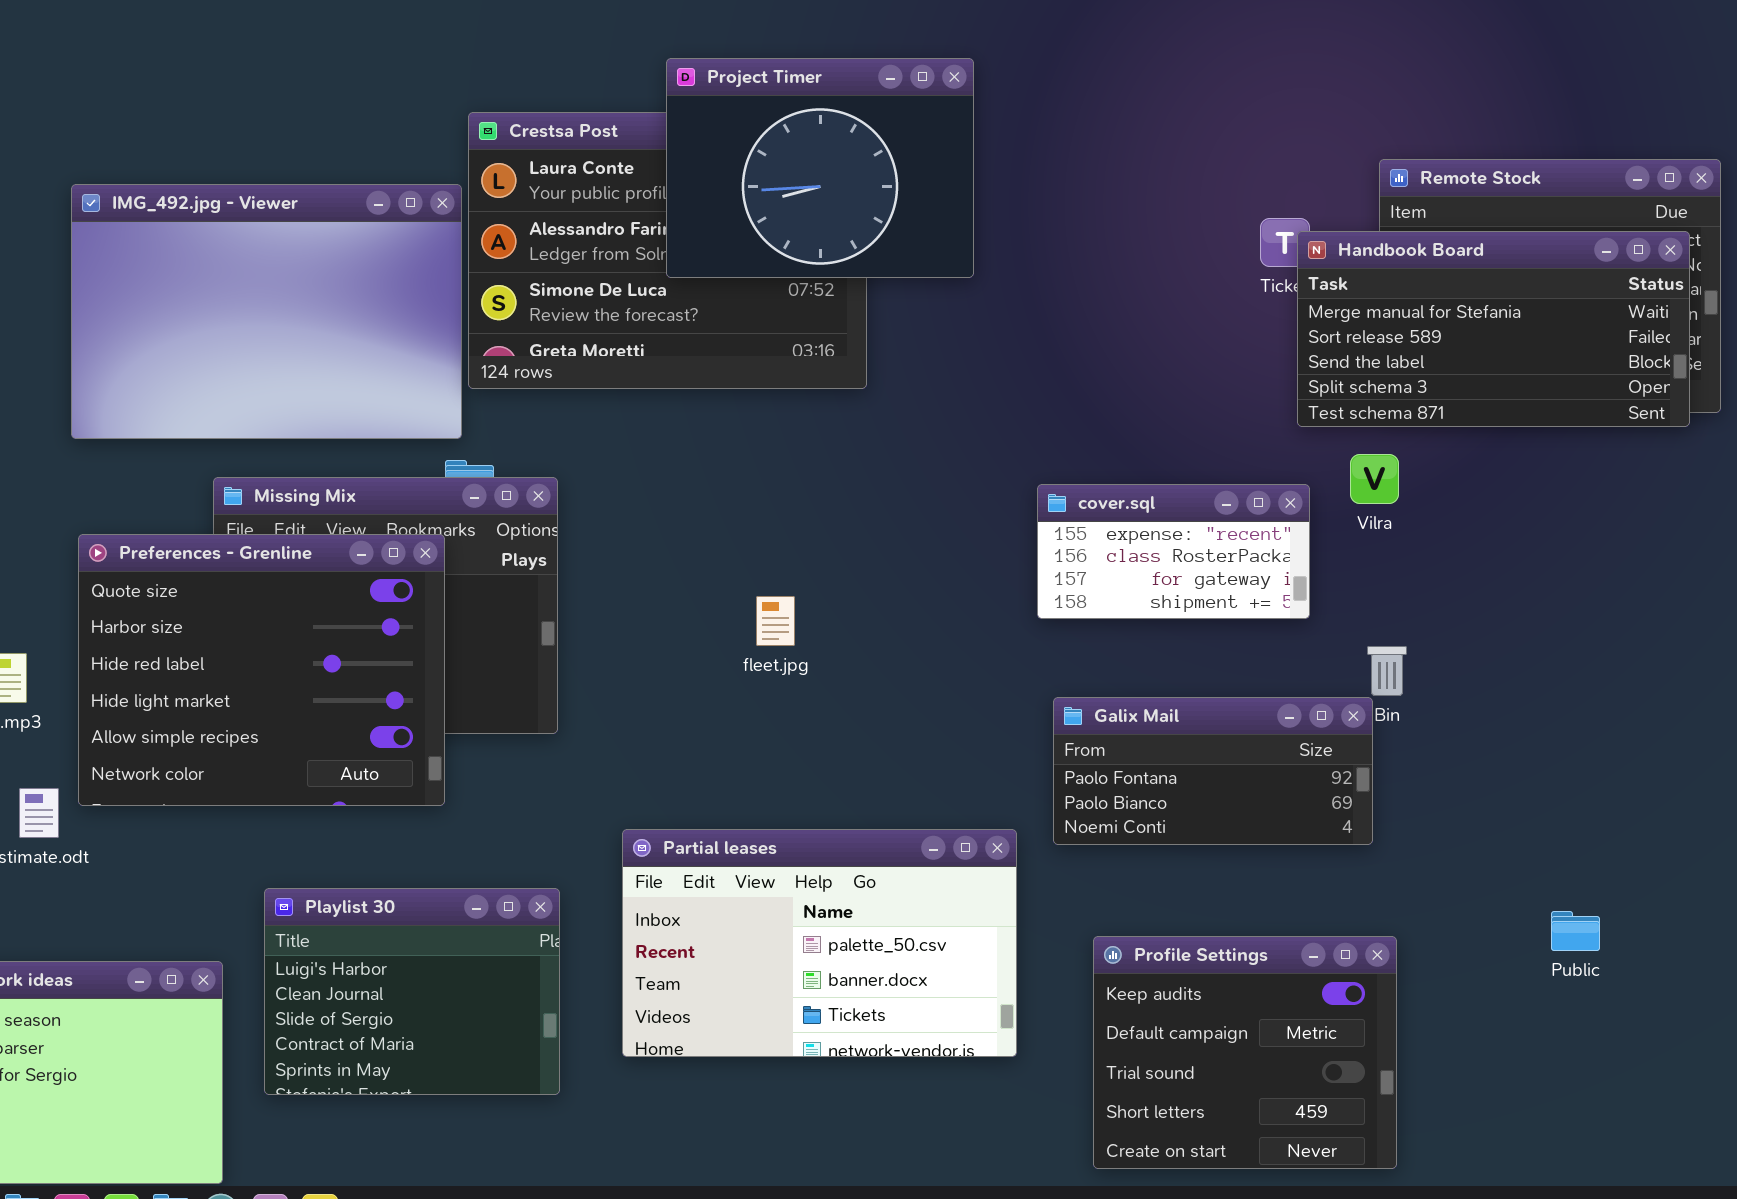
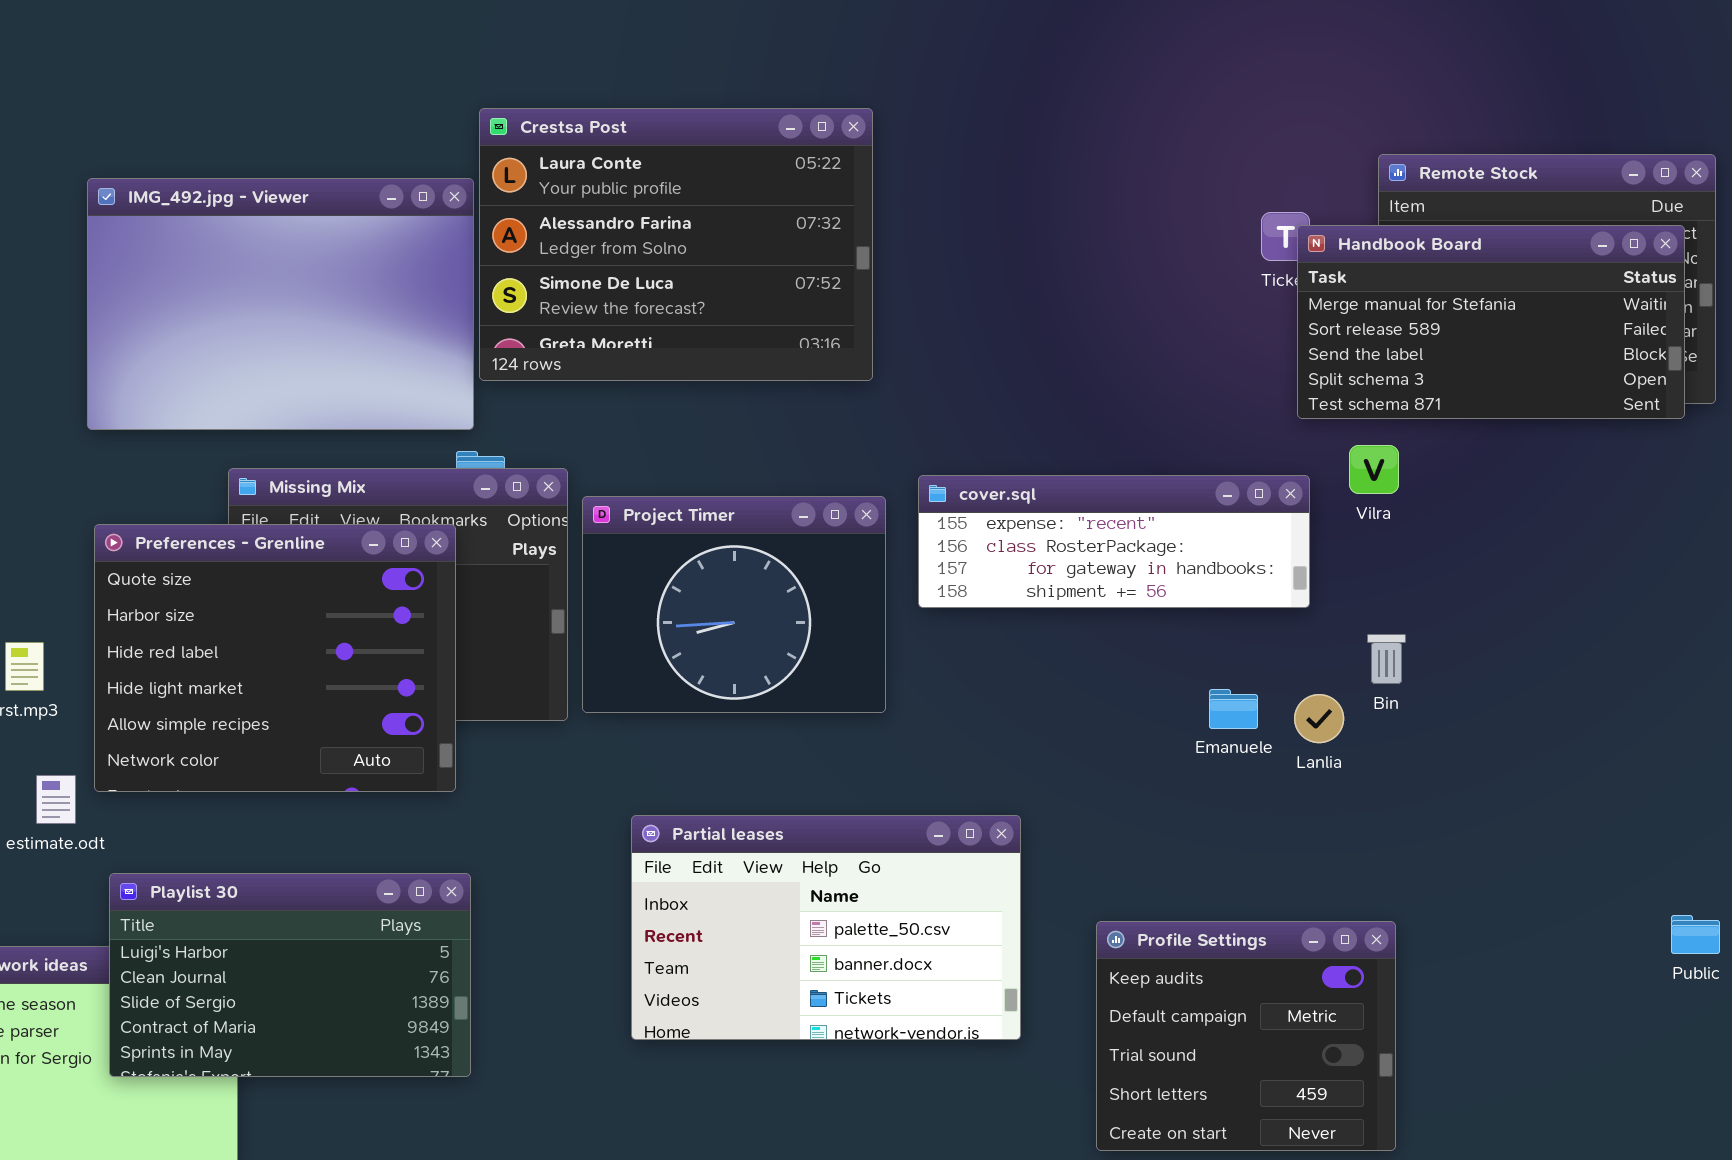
Project Timer: [666,58,974,278] -> [582,496,886,713], moved
cover.sql: [1037,484,1310,619] -> [918,475,1310,608], resized
Galix Mail: [1053,697,1373,845] -> none, closed
Playlist 30: [264,888,560,1095] -> [109,873,471,1077], moved, resized
Public: [1551,911,1600,951] -> [1671,915,1720,954], moved

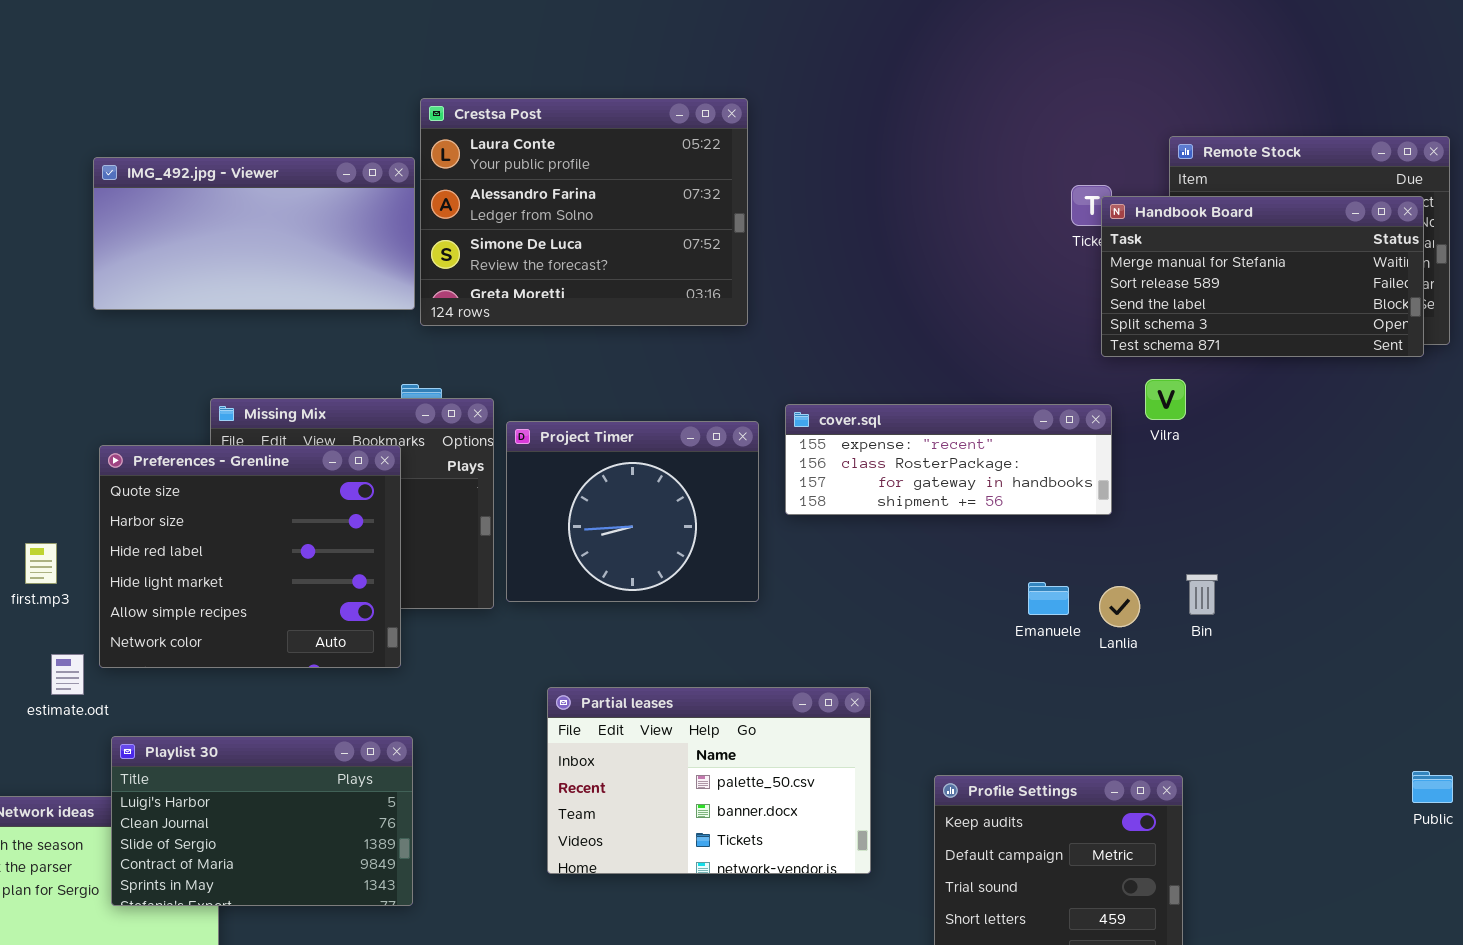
IMG_492.jpg - Viewer: [87,178,474,430] -> [93,157,415,310], resized
Bin: [1367,634,1406,684] -> [1186,574,1218,615], moved

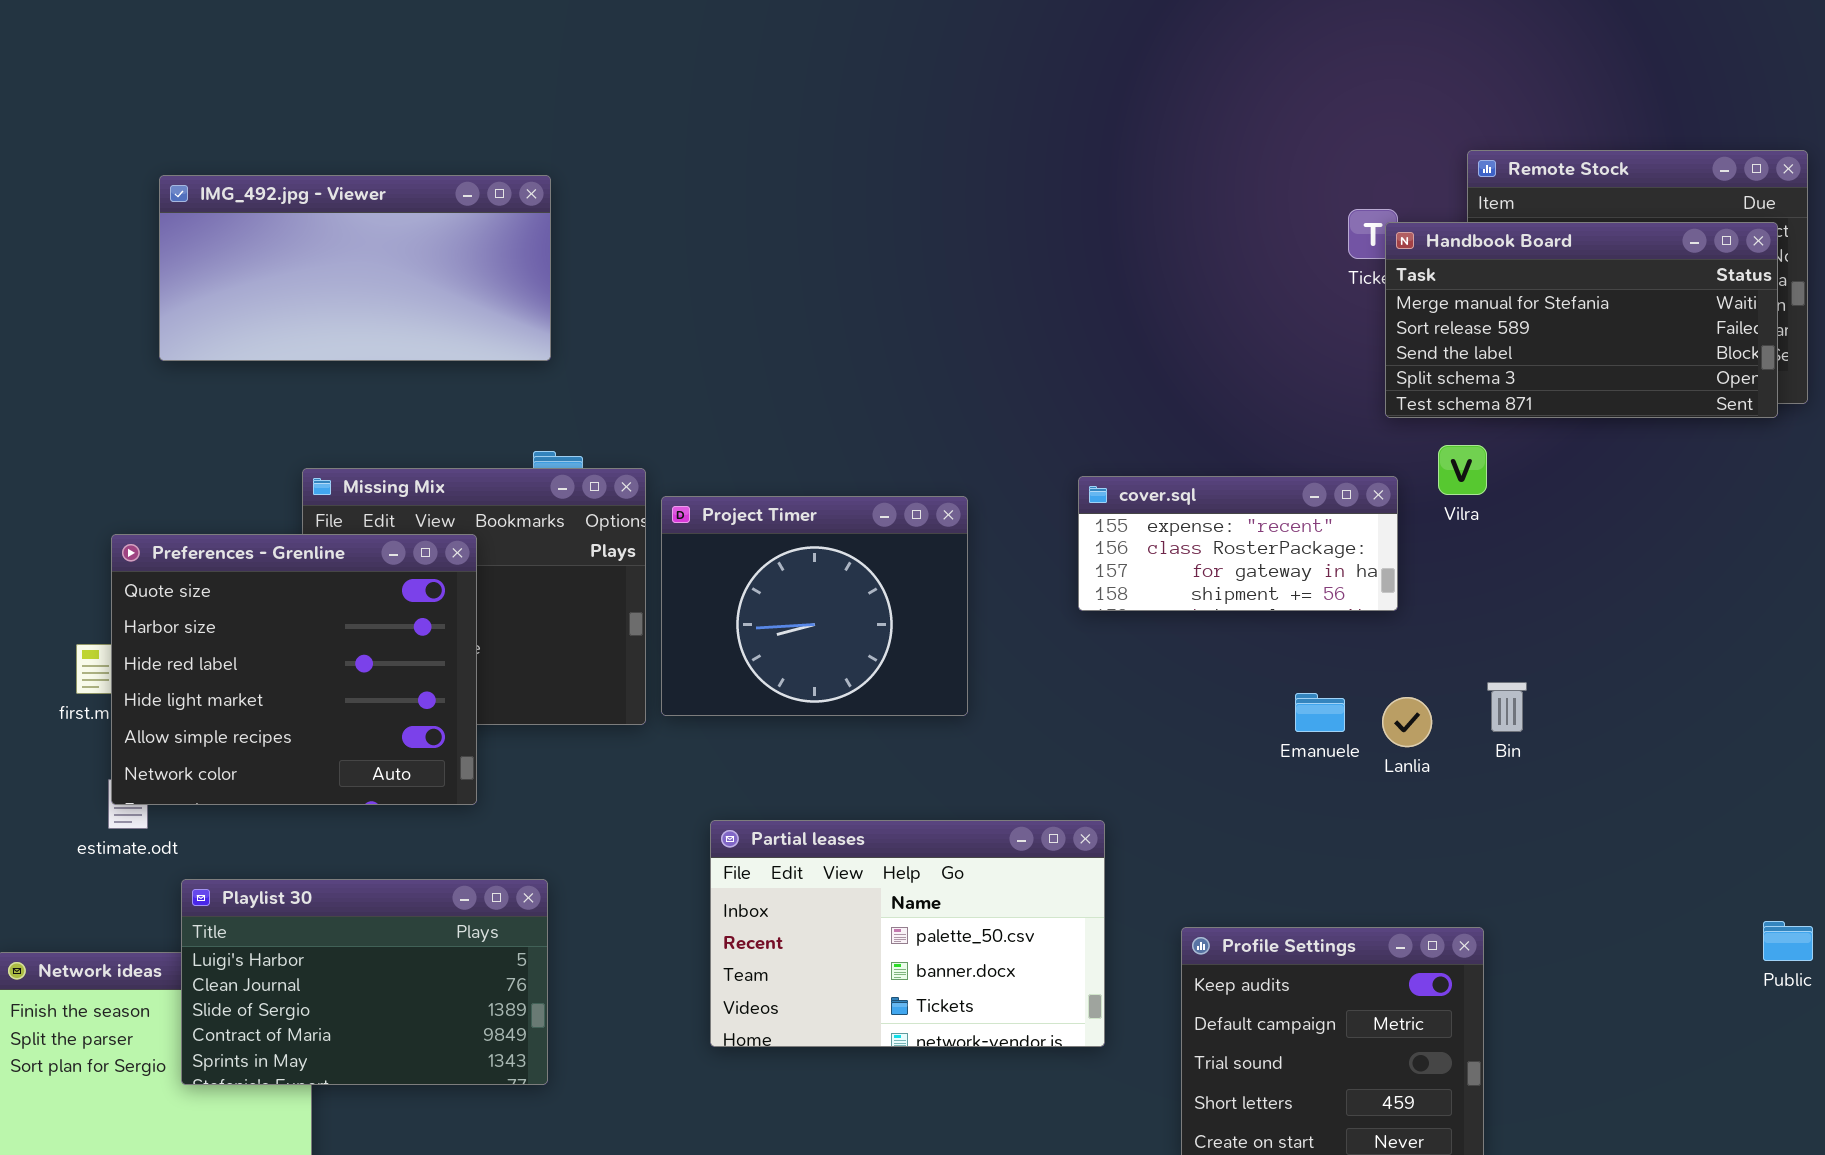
Crestsa Post: [420,98,748,326] -> none, closed
cover.sql: [785,404,1112,515] -> [1078,476,1398,611], resized
Preferences - Grenline: [99,445,401,668] -> [111,534,477,805], moved

